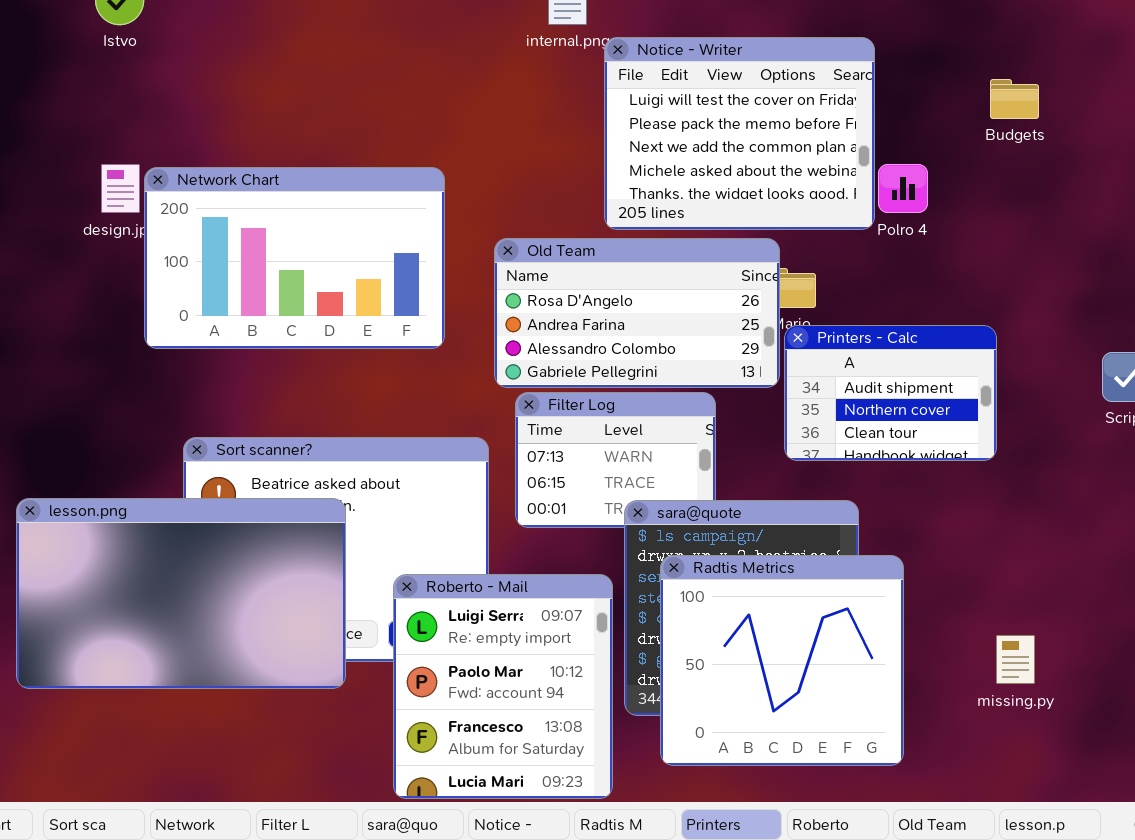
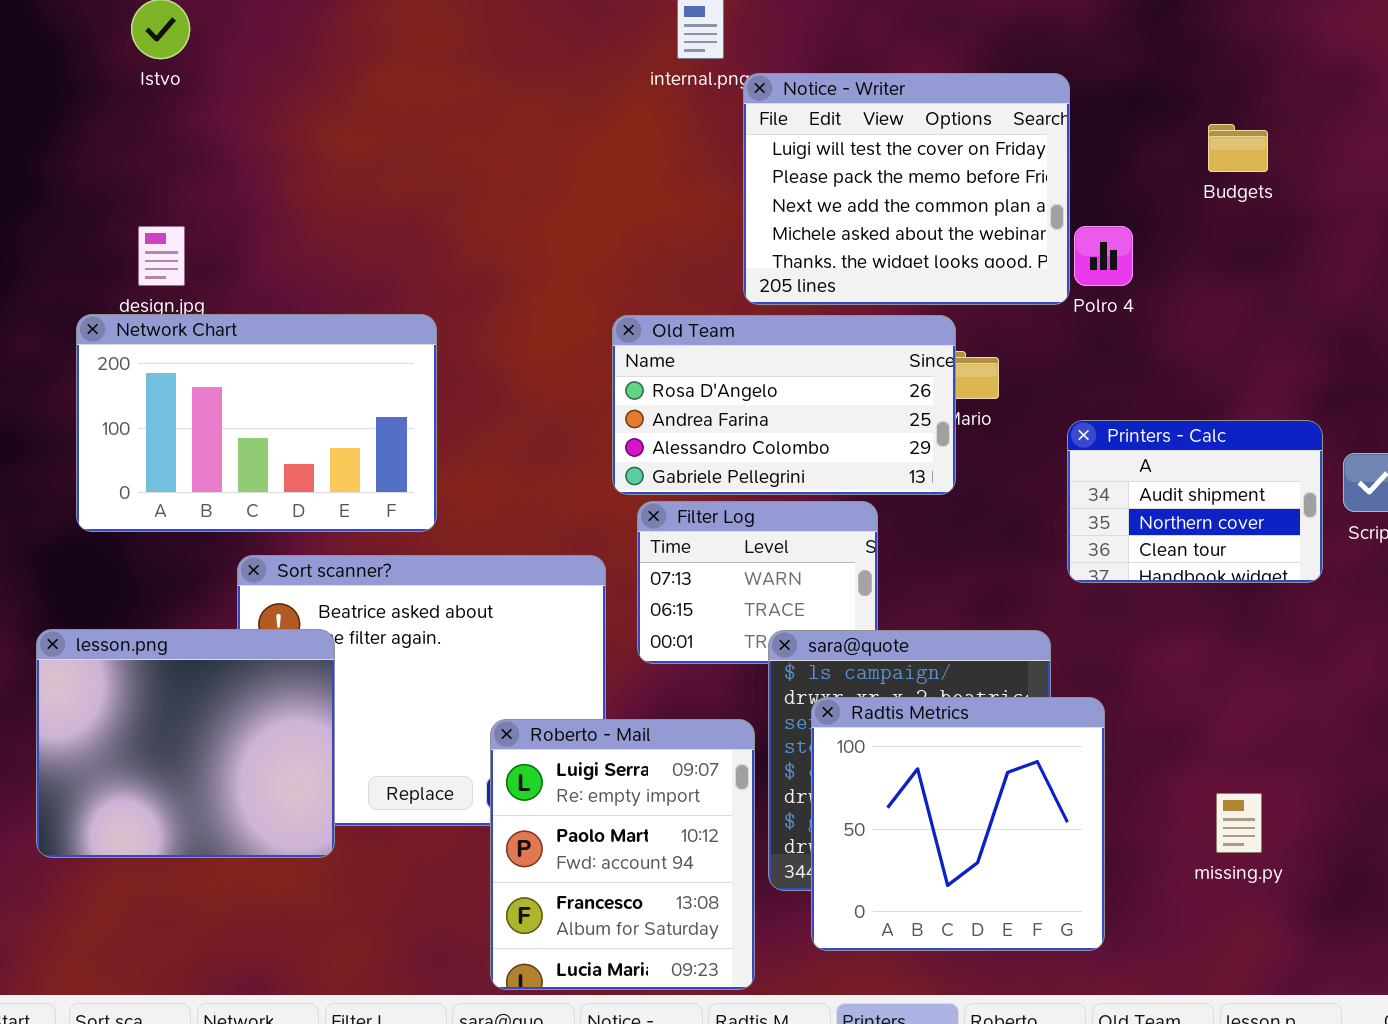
Network Chart: [144,167,445,349] -> [76,314,437,532], moved
Printers - Calc: [784,325,997,461] -> [1067,420,1323,583], moved
lesson.png: [16,498,346,689] -> [36,629,335,858], resized

